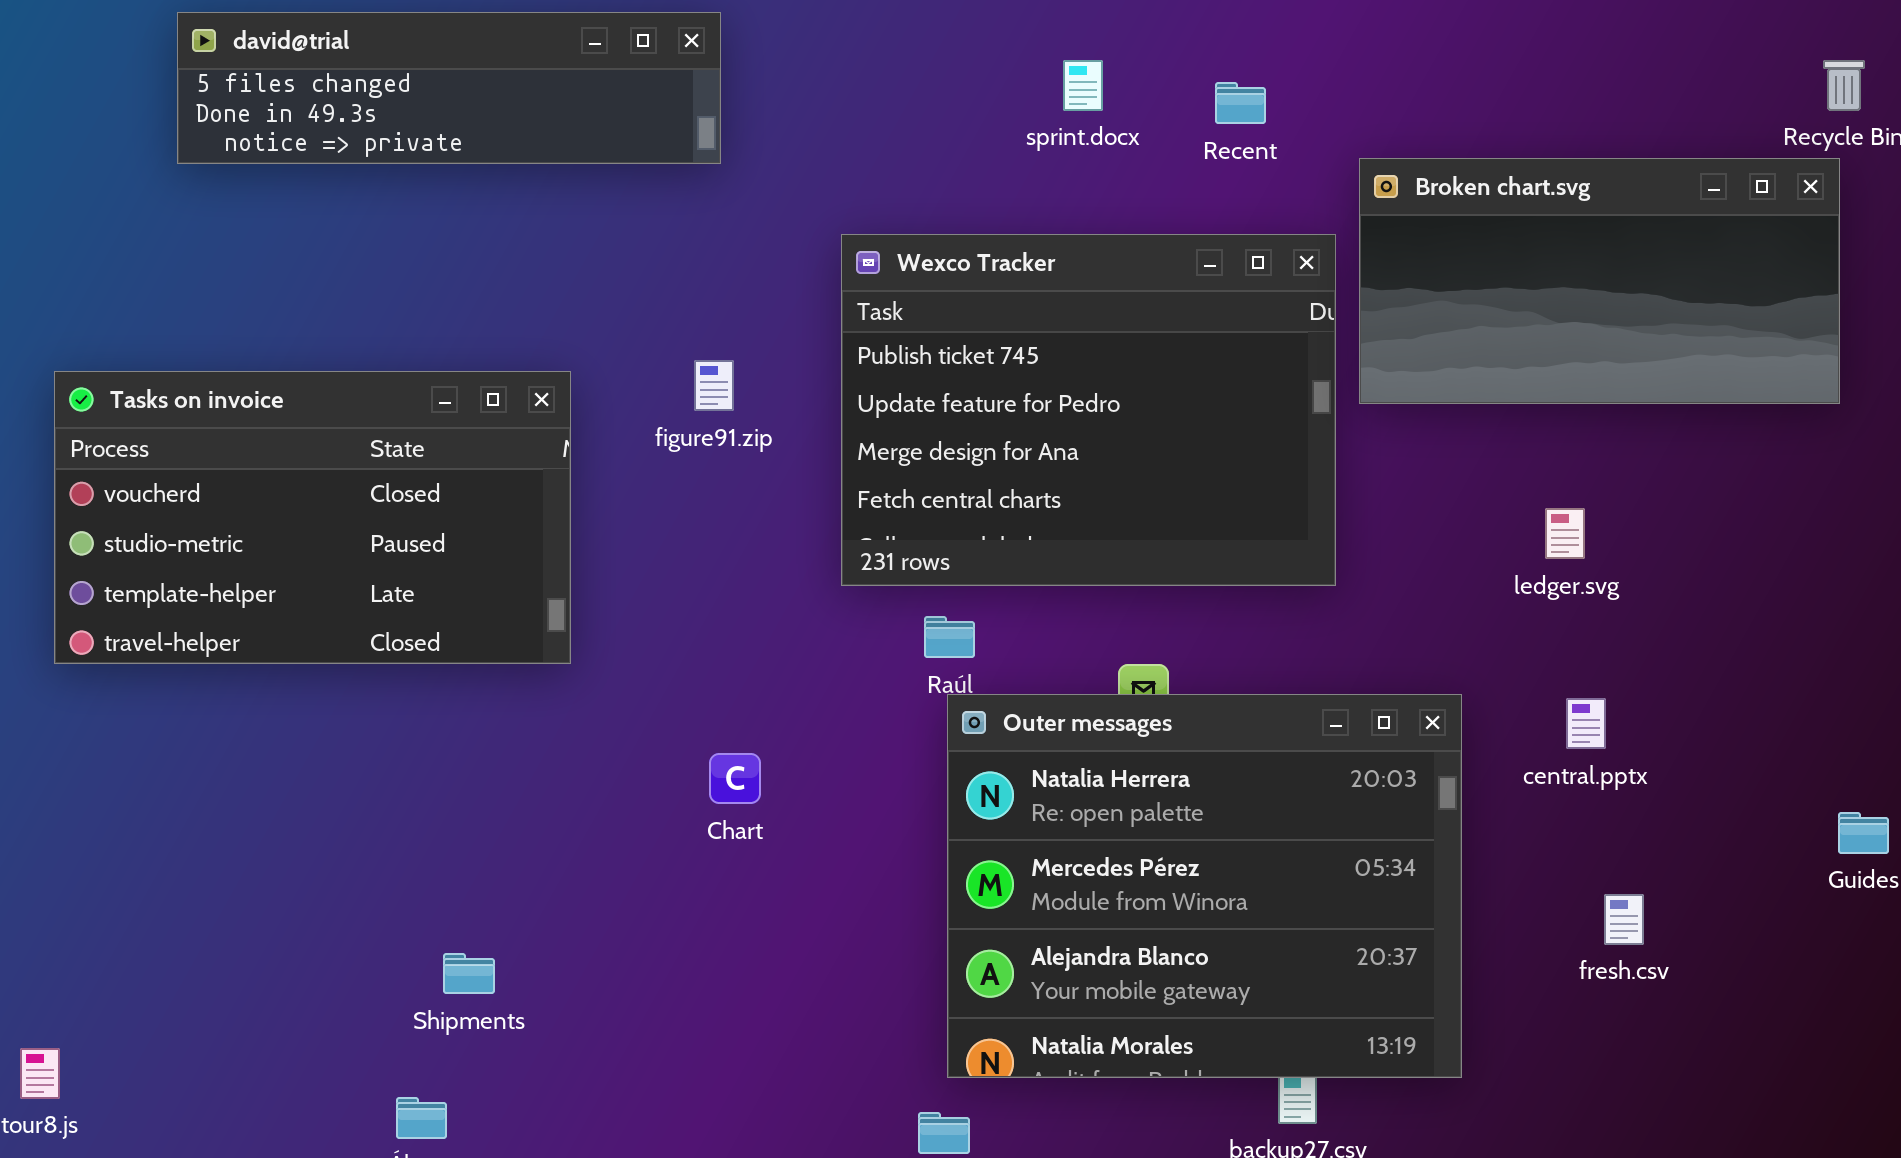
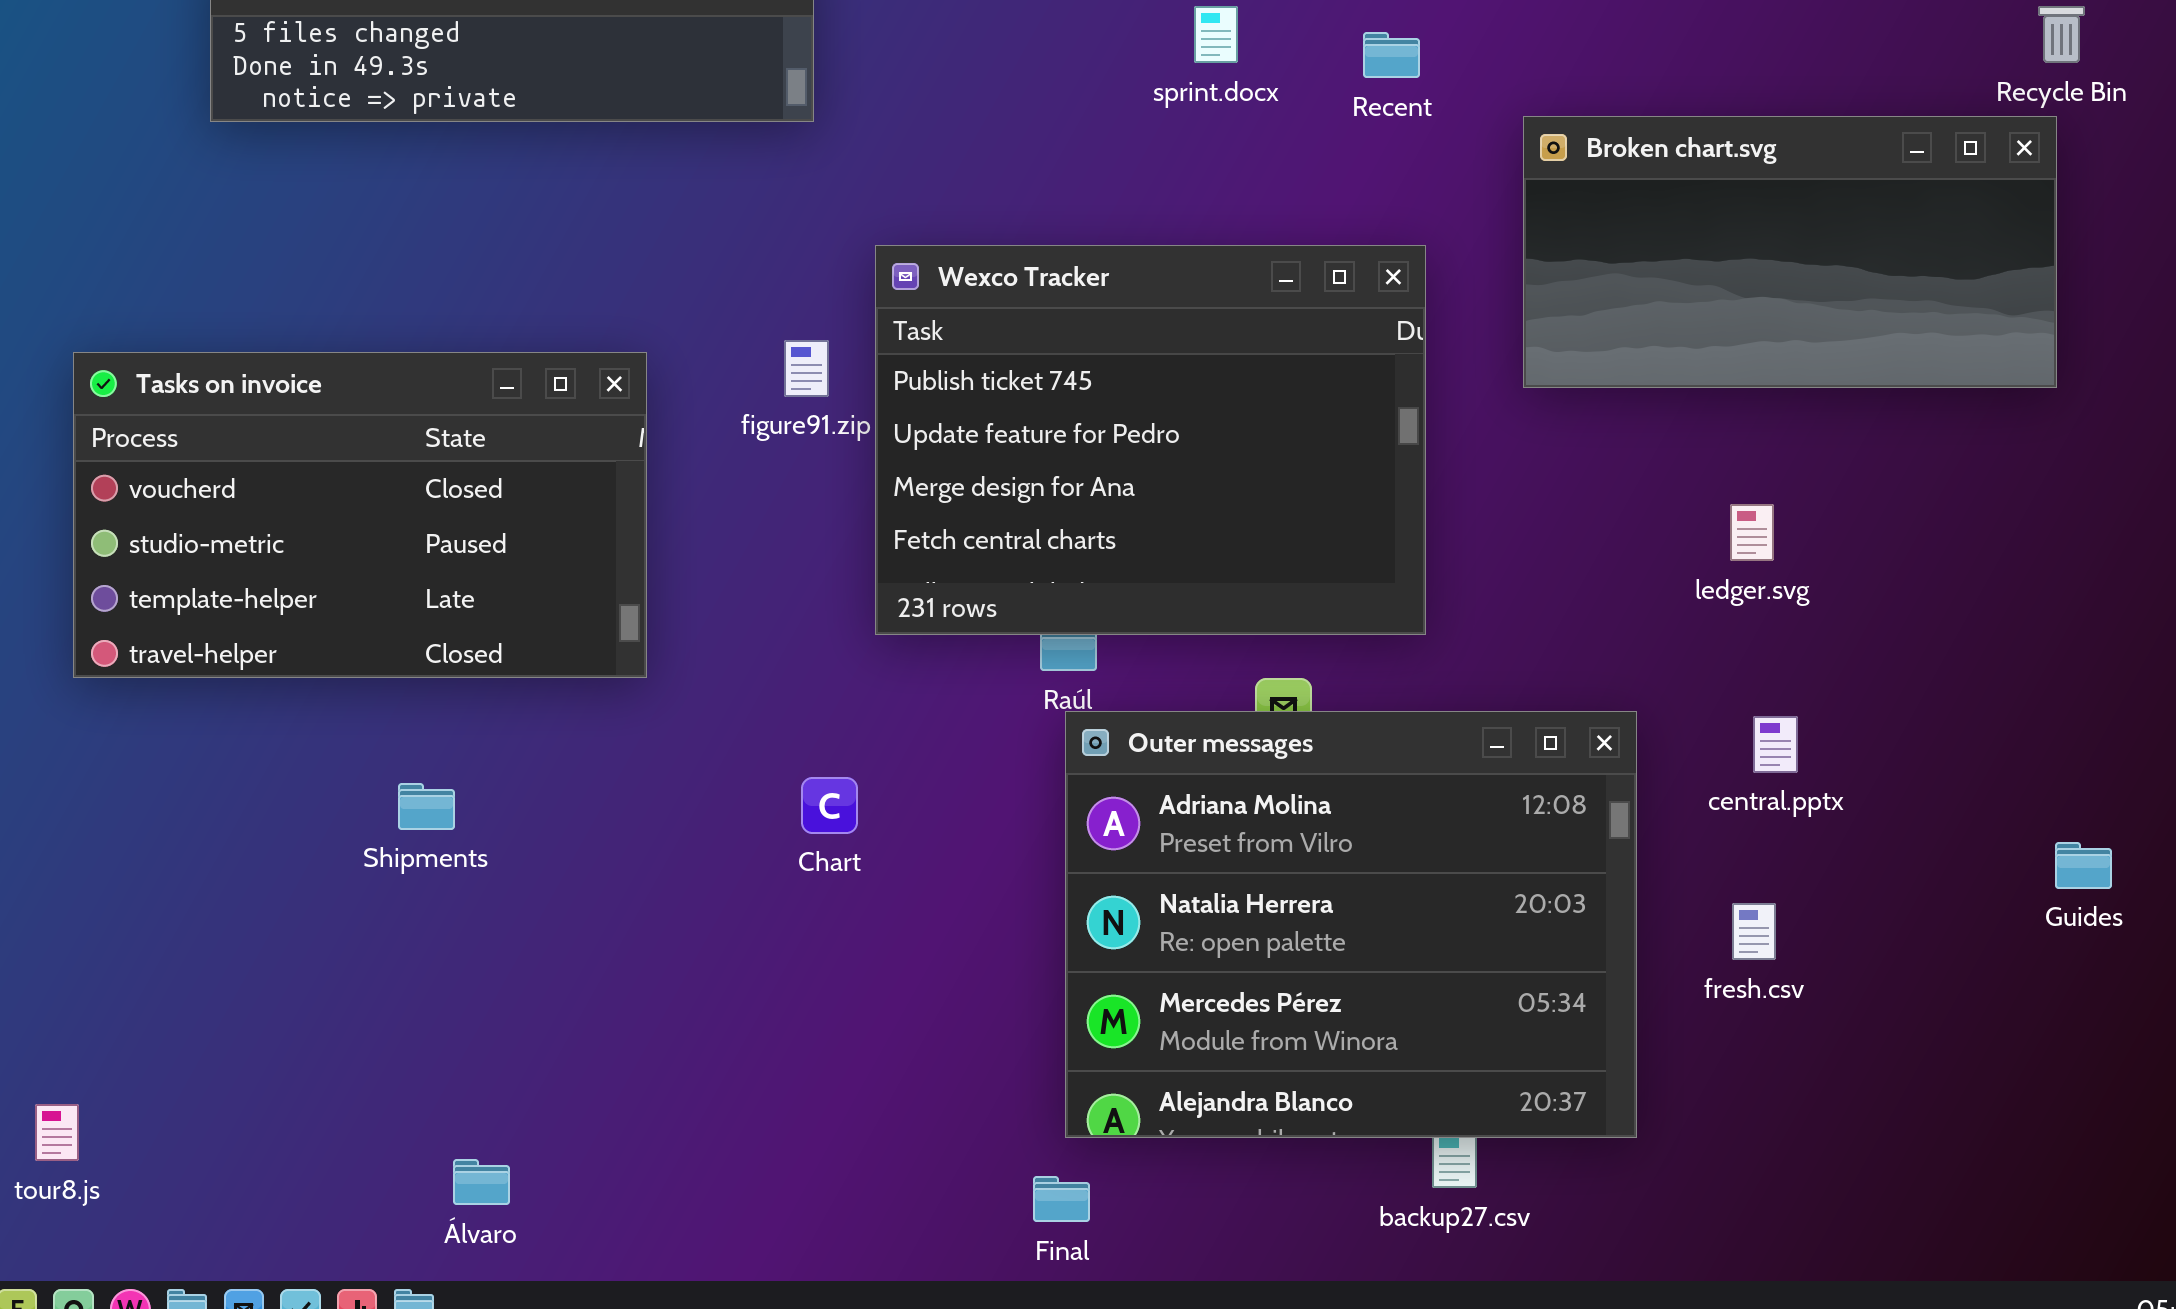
Wexco Tracker: [841,234,1336,586] -> [875,245,1426,635], moved
Outer messages: [947,694,1462,1078] -> [1065,711,1637,1138], scrolled up 1 row
fresh.csv: [1604,894,1644,945] -> [1732,903,1776,960], moved
Shipments: [443,953,495,994] -> [398,783,455,830], moved

